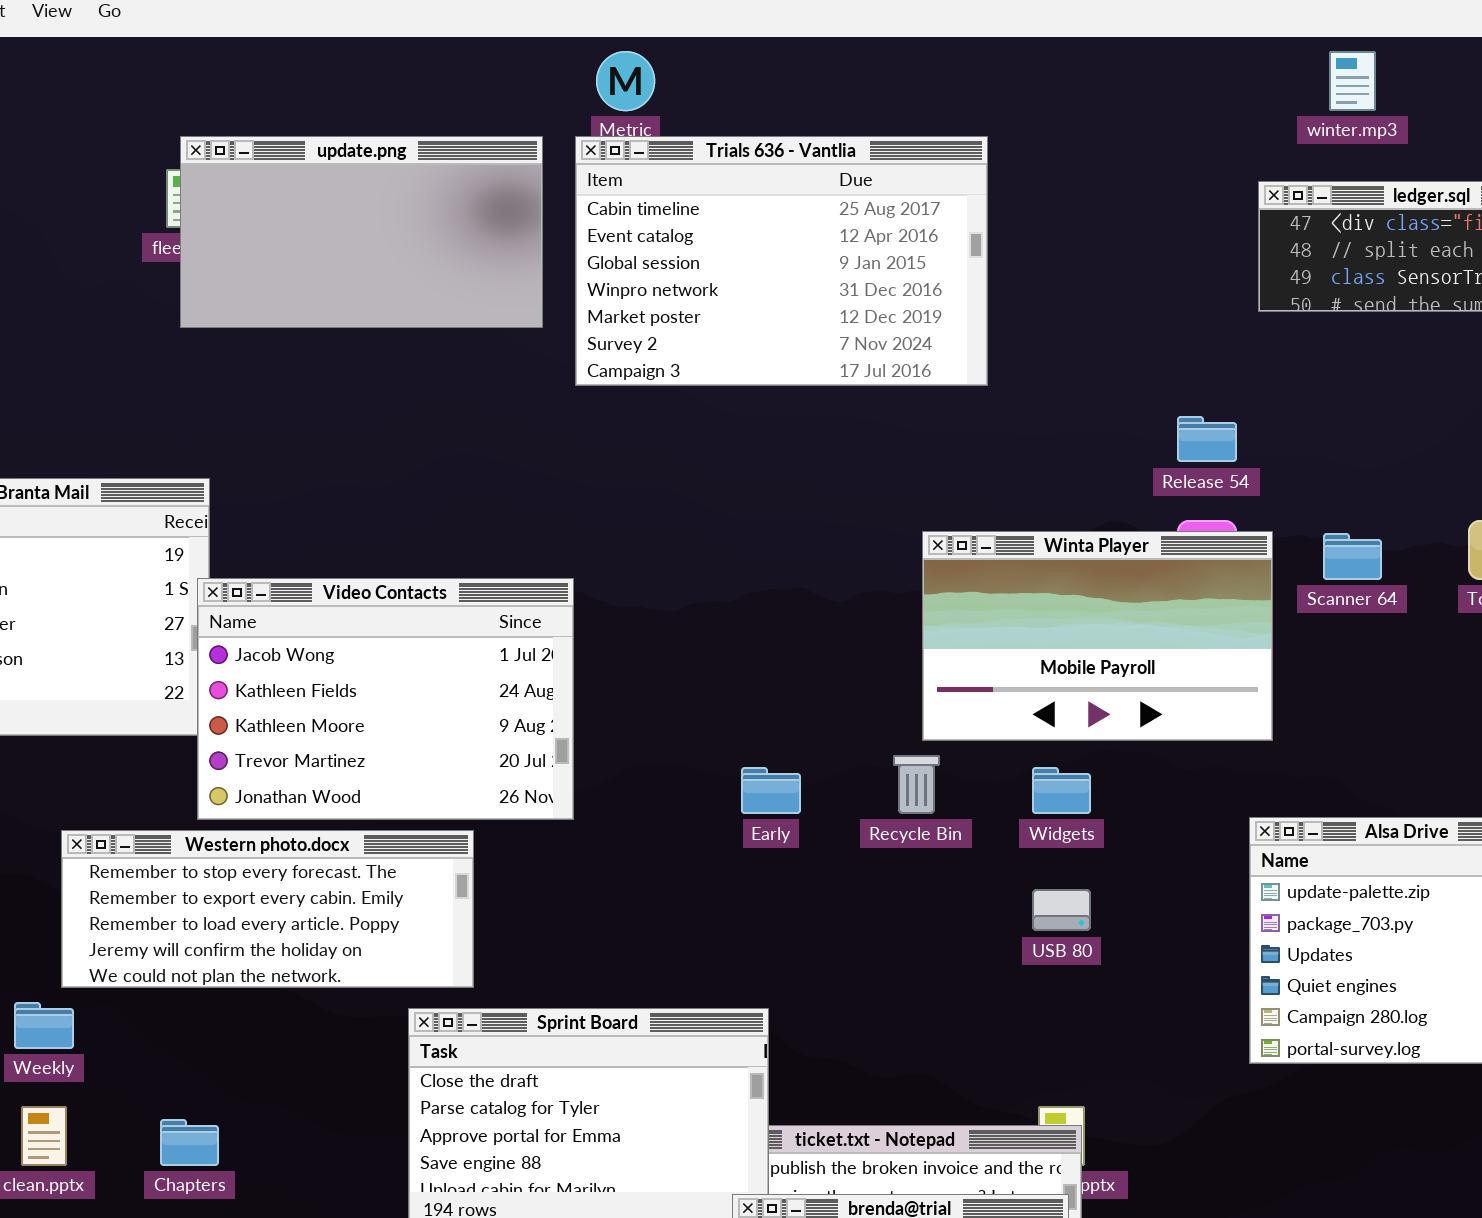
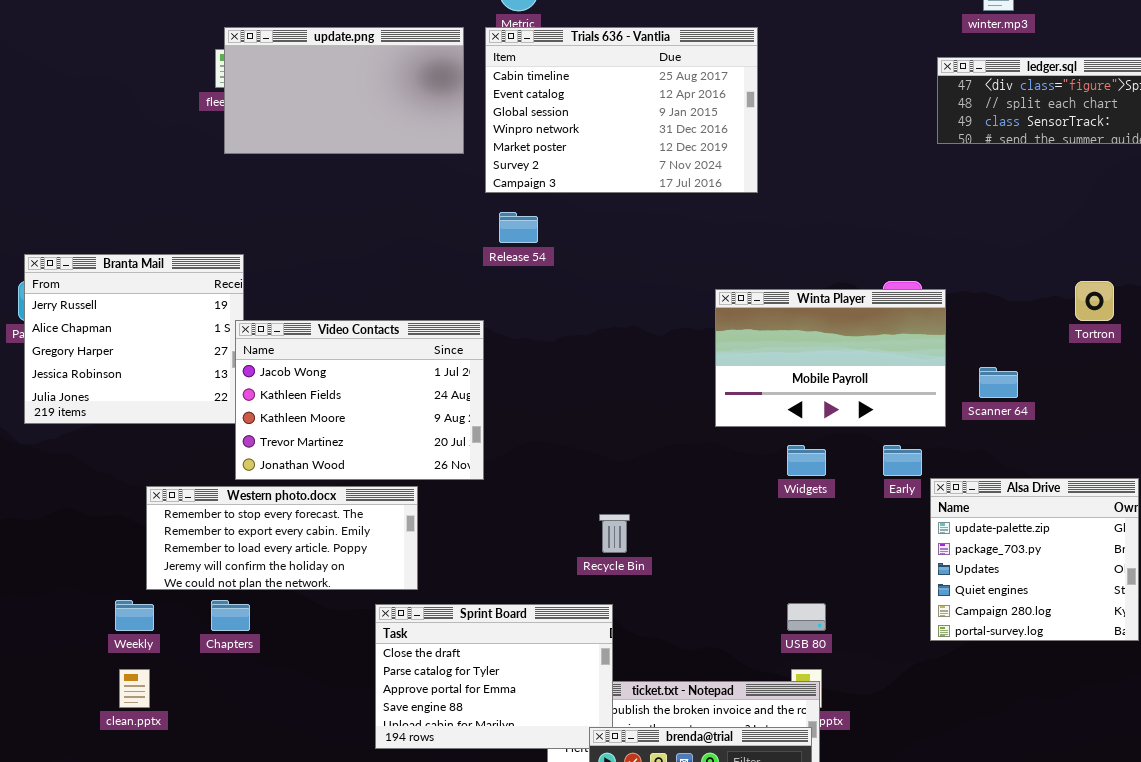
Release 54: [1177,416,1237,462] -> [499,212,538,243], moved
Scanner 64: [1323,533,1382,580] -> [979,367,1018,398], moved
Recycle Bin: [893,755,940,814] -> [599,514,630,553], moved
Early: [741,767,801,814] -> [883,445,922,476], moved
USB 80: [1032,889,1091,931] -> [787,603,826,631], moved
Chapters: [160,1119,219,1166] -> [211,600,250,631], moved

